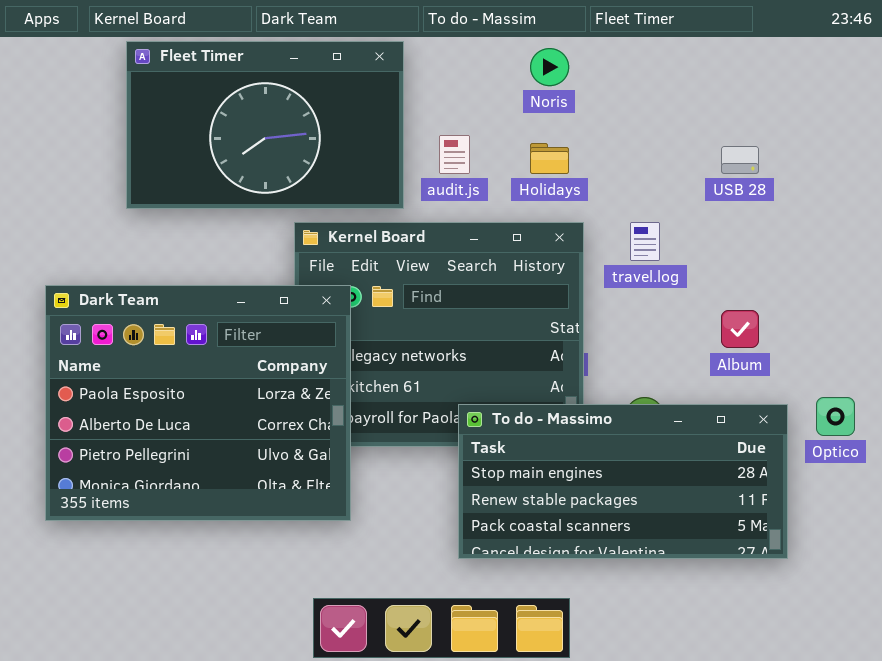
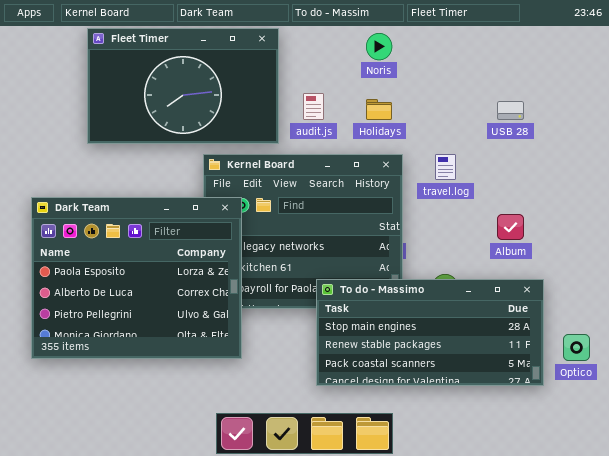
Optico: [816,397,855,436] -> [563,334,590,361], moved

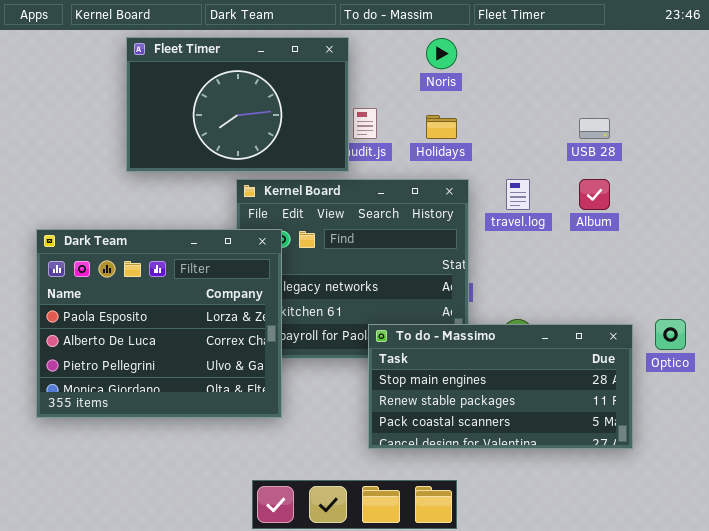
Fleet Timer: [87,28,279,144] -> [126,37,349,172], moved
Album: [497,214,524,240] -> [579,179,610,210], moved
Optico: [563,334,590,361] -> [655,319,686,350], moved

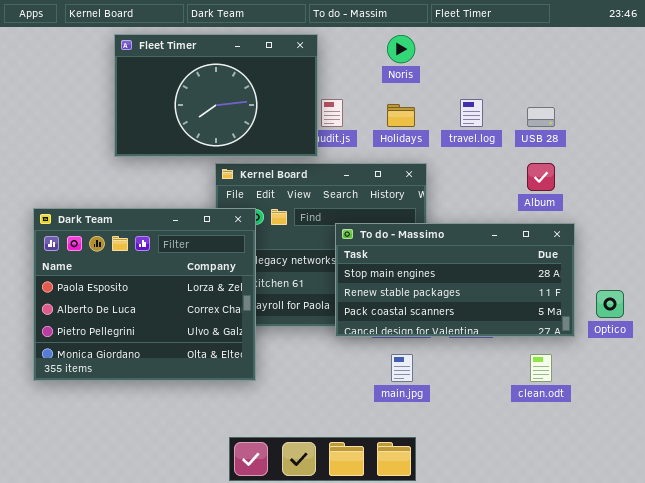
travel.log: [506,179,530,210] -> [460,99,483,127], moved
To do - Massimo: [368,324,633,449] -> [335,223,575,337], moved

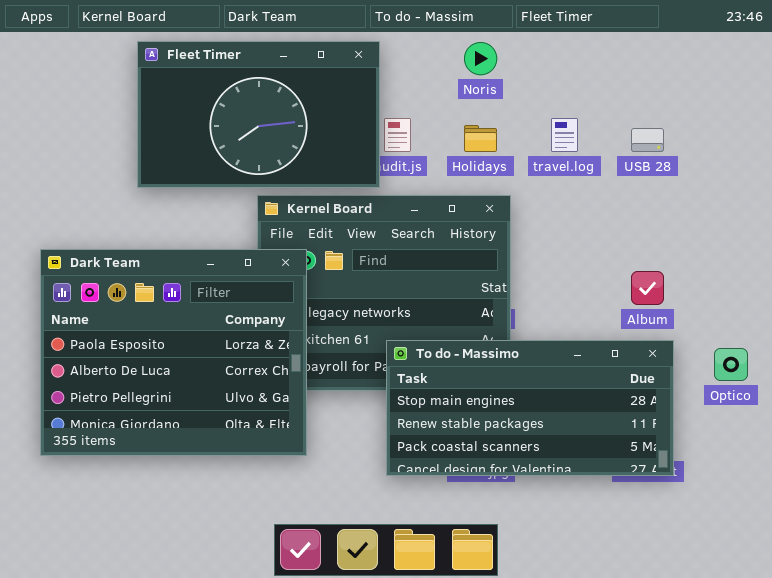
Album: [527,163,555,191] -> [631,271,664,305], moved
To do - Massimo: [335,223,575,337] -> [386,340,674,476], moved

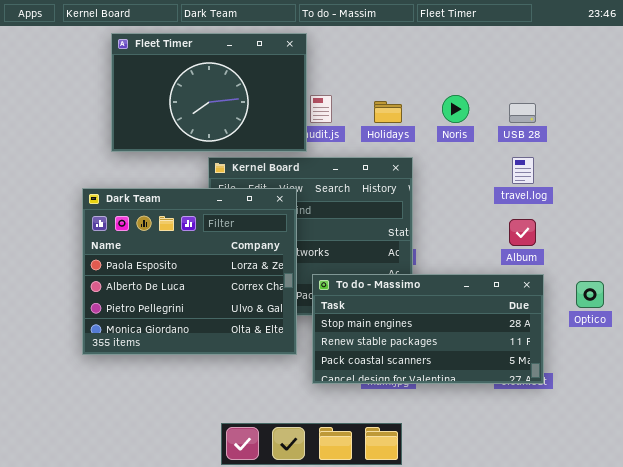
Noris: [464,42,497,75] -> [442,95,469,123], moved
travel.log: [551,118,578,152] -> [512,157,534,184], moved
Dark Team: [40,249,307,456] -> [82,188,297,355], moved

